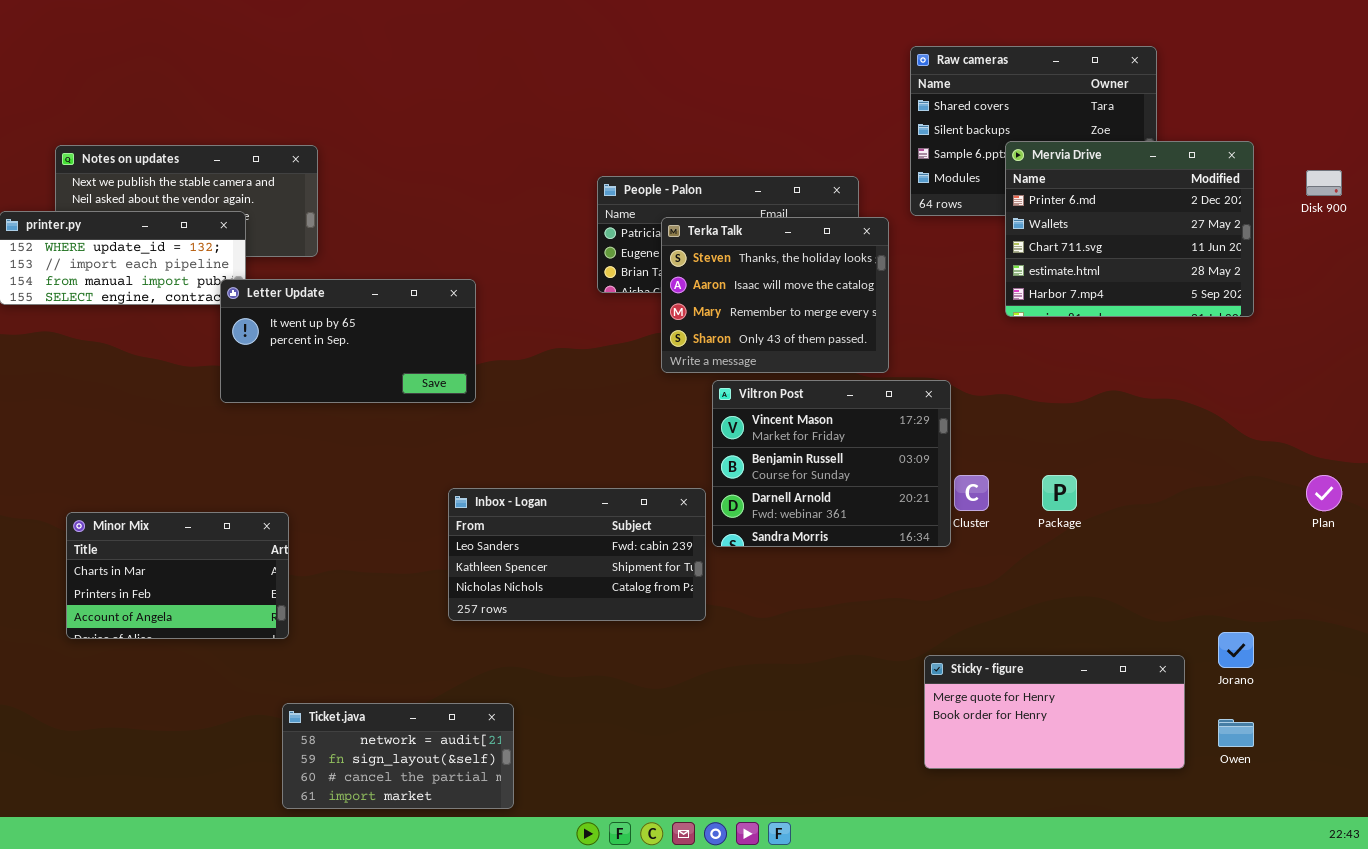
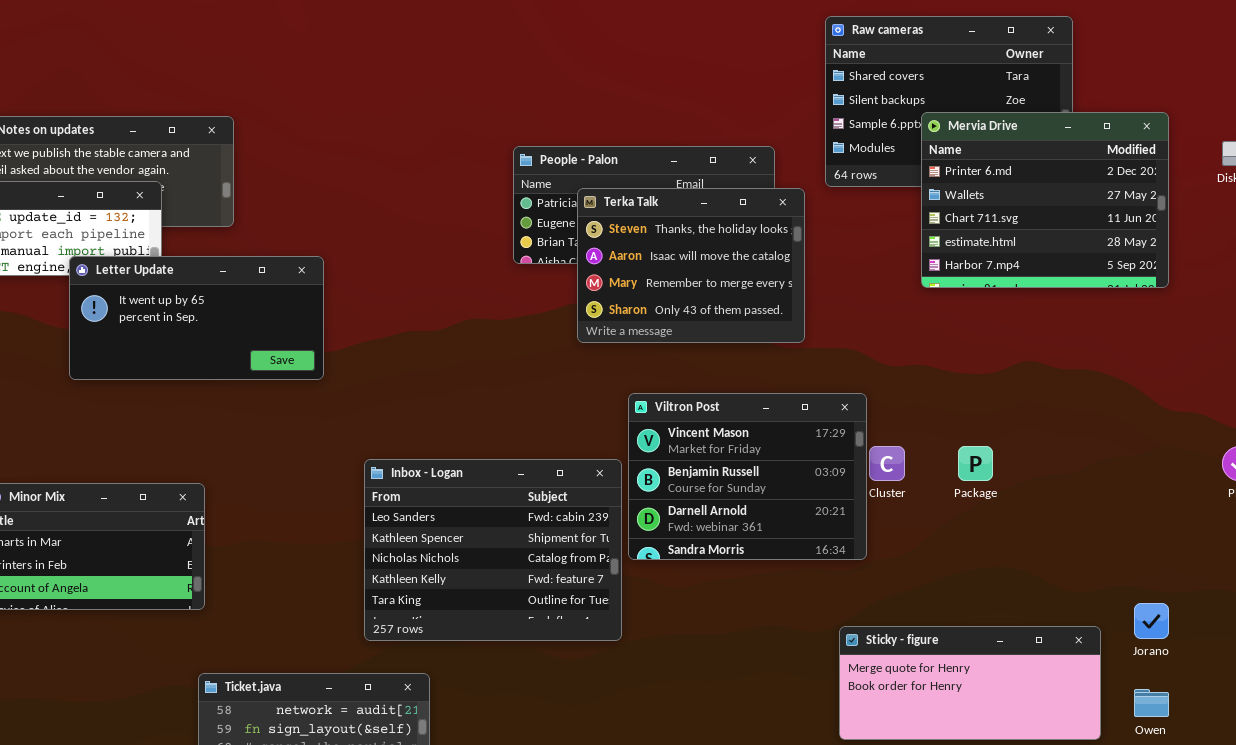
Letter Update: [220,279,476,403] -> [69,256,324,380], moved
Viltron Post: [712,380,951,547] -> [628,393,867,560], moved
Inbox - Logan: [448,488,706,621] -> [364,459,622,641], resized

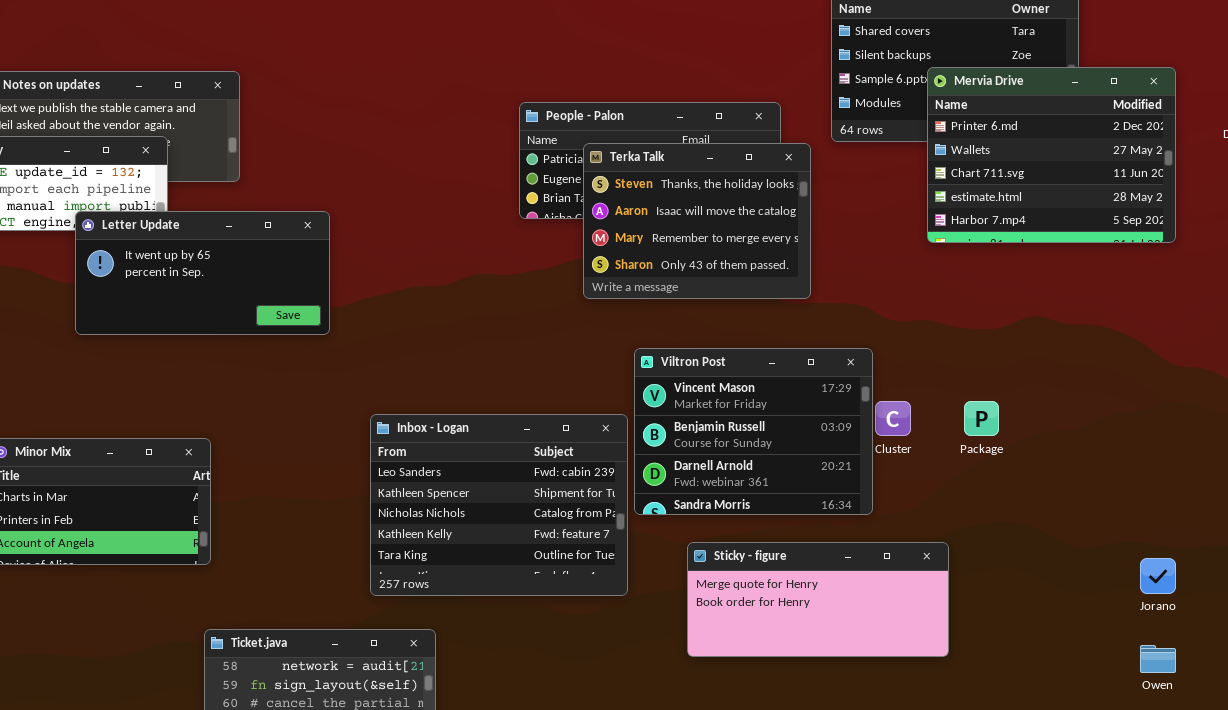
Sticky - figure: [839,626,1101,740] -> [687,542,949,657], moved

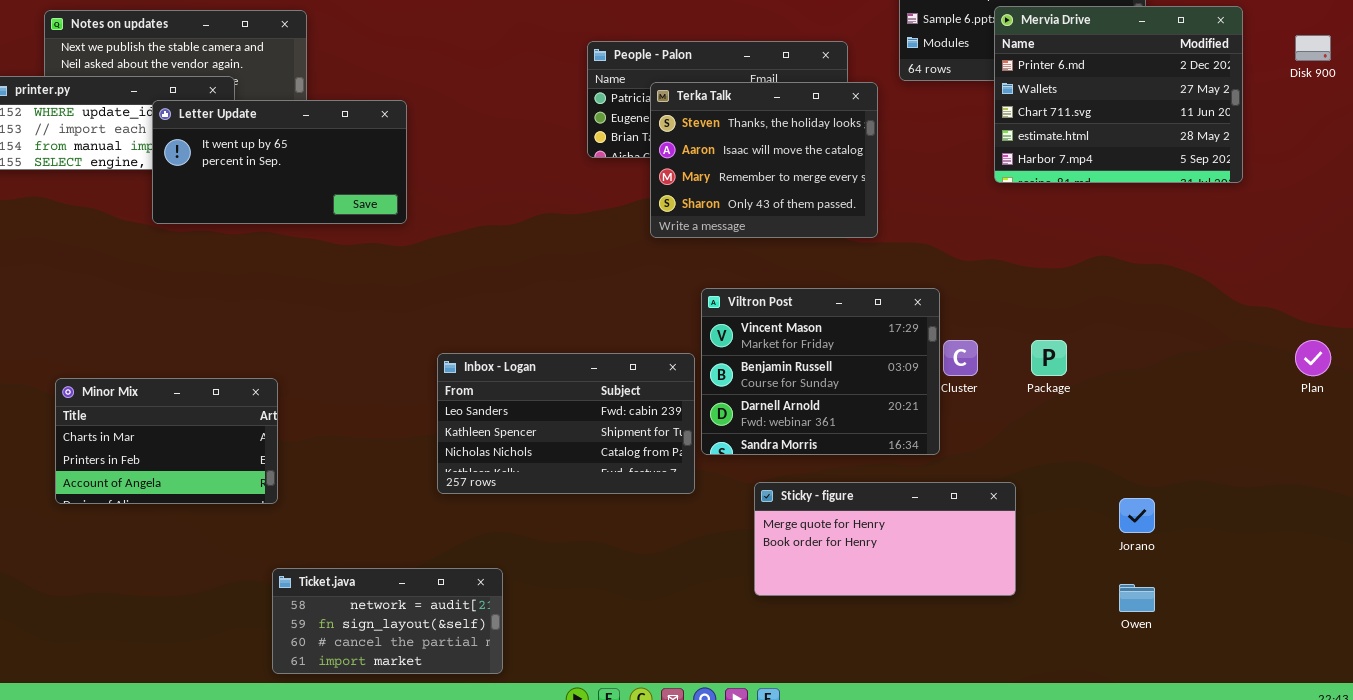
Letter Update: [75,211,330,335] -> [152,100,407,224], moved
Inbox - Logan: [370,414,628,596] -> [437,353,695,494], resized
Jorano: [1140,558,1176,594] -> [1119,498,1155,533], moved
Owen: [1140,645,1176,673] -> [1119,584,1155,612], moved

